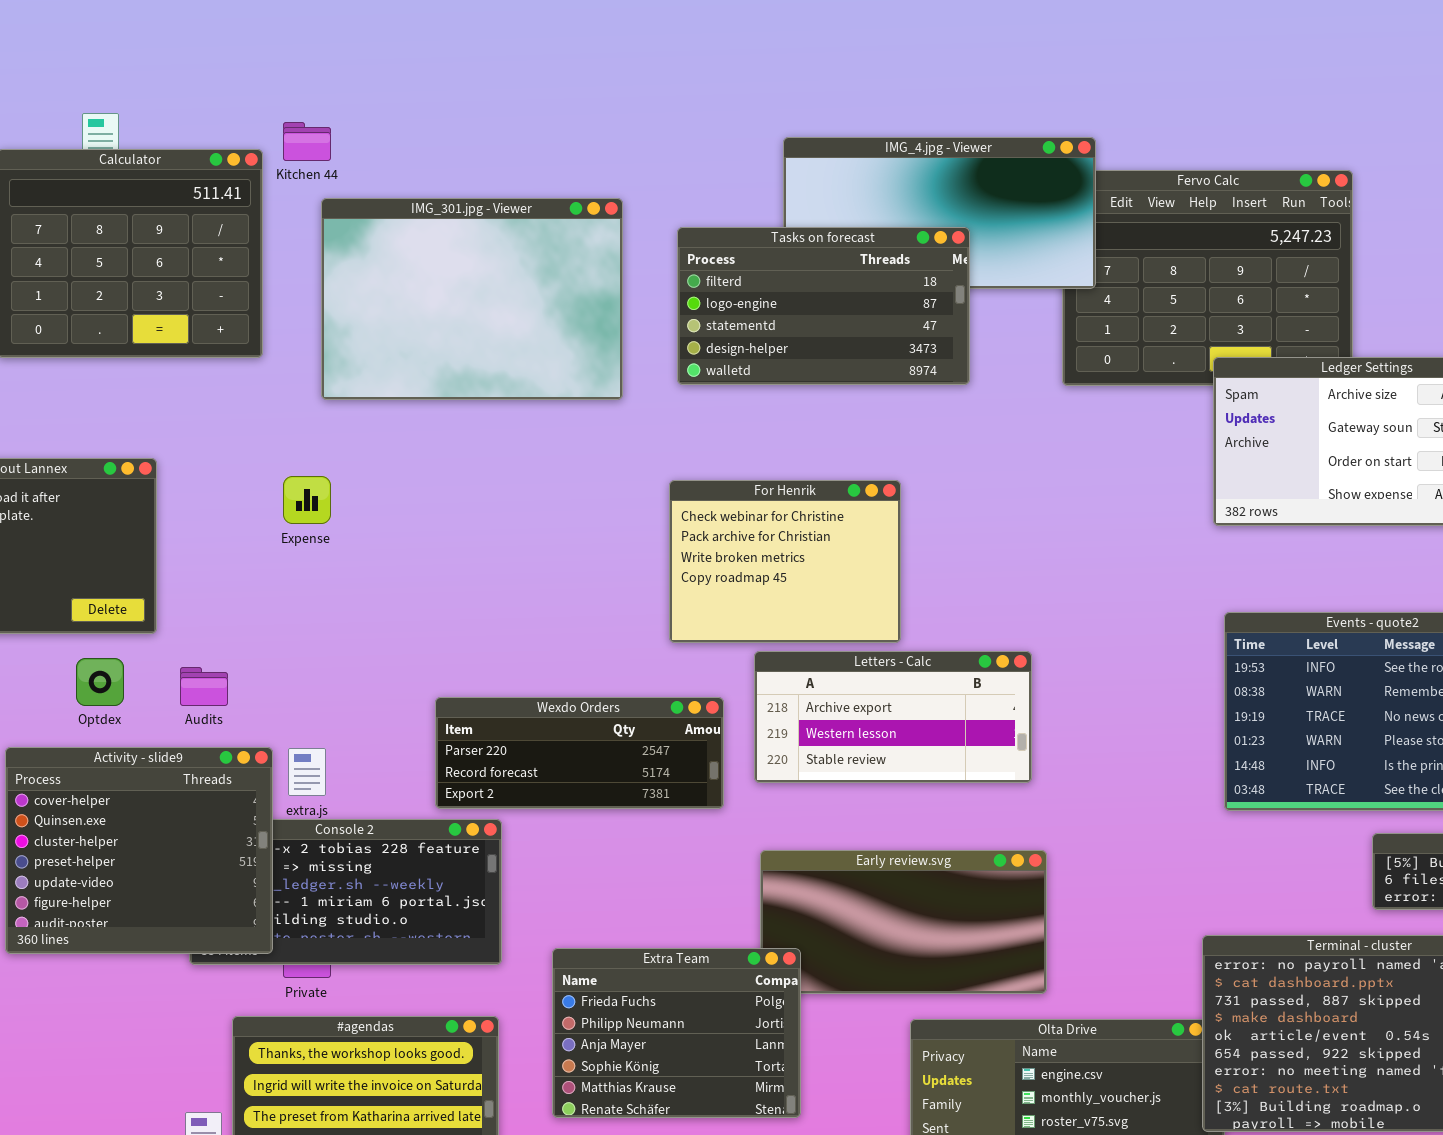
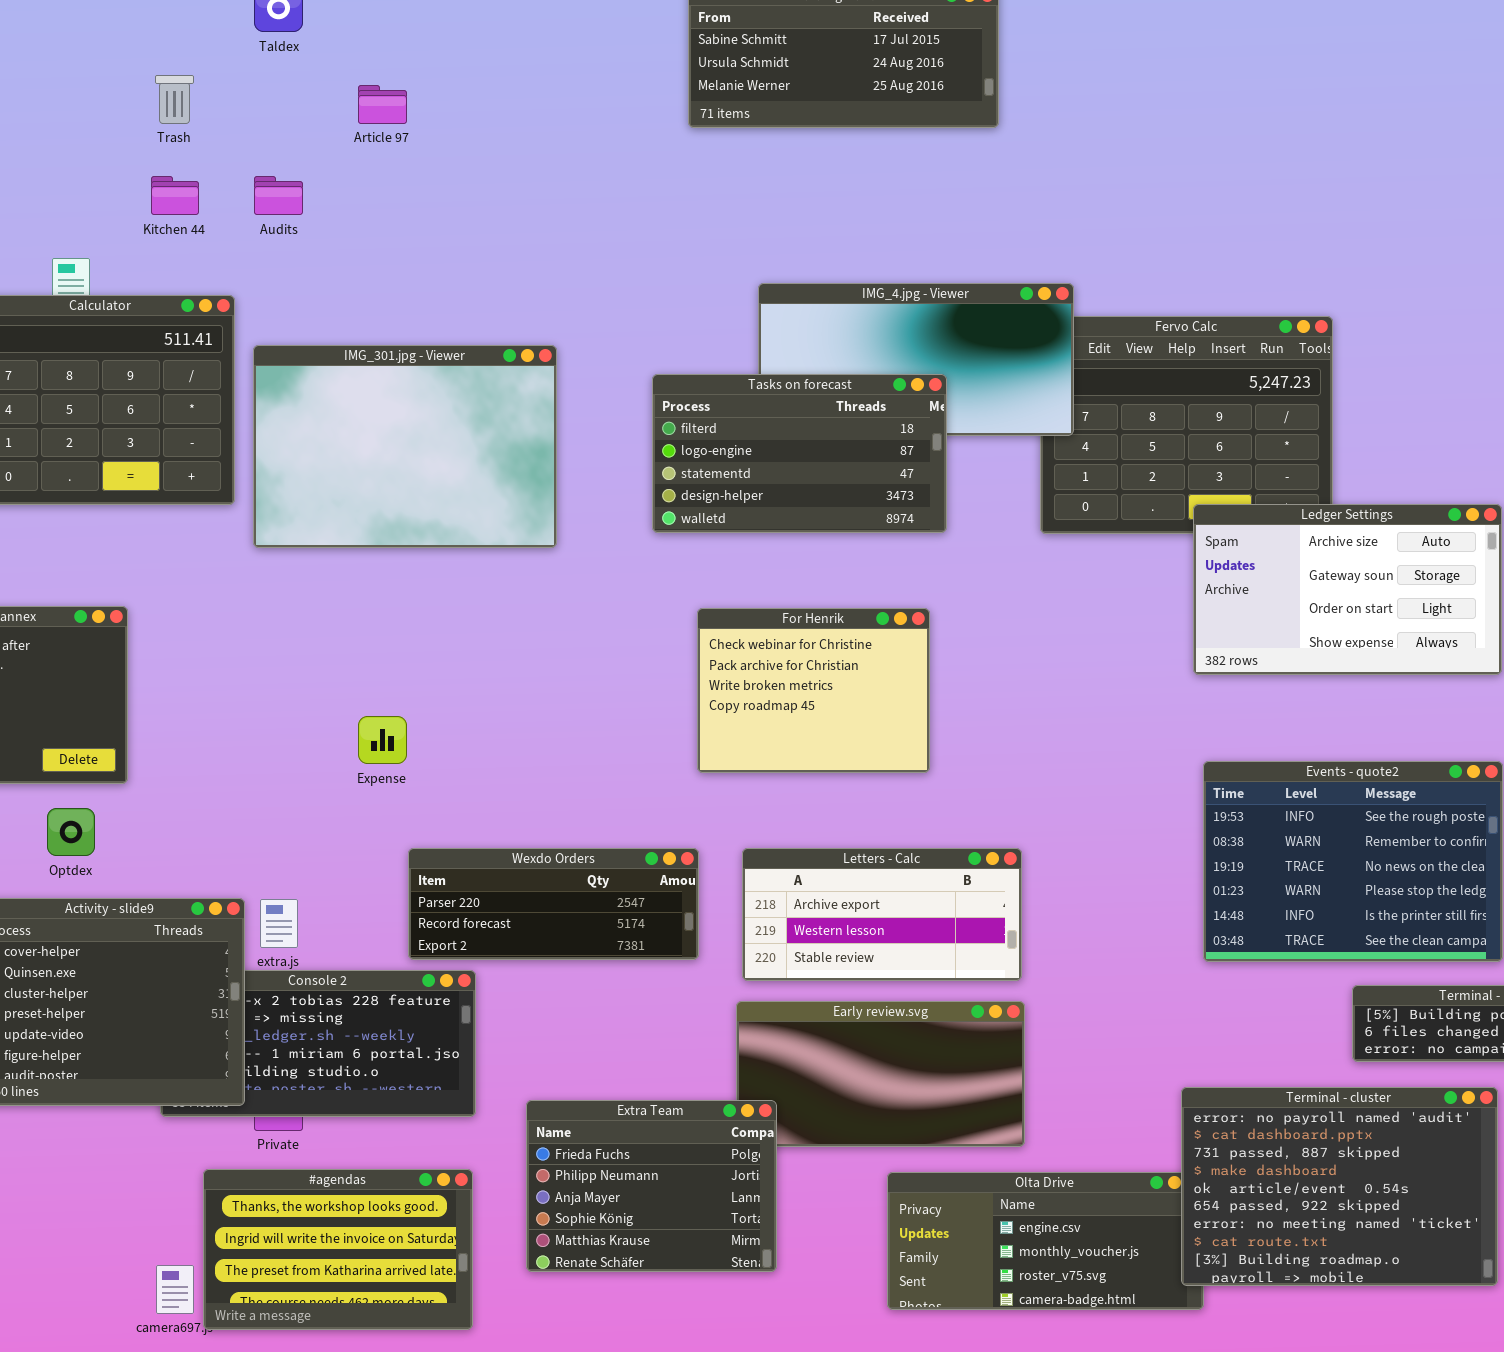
Kitchen 44: [283,122,331,161] -> [151,176,199,215], moved
IMG_301.jpg - Viewer: [321,198,623,400] -> [253,345,557,548], moved
Expense: [283,476,331,524] -> [358,716,407,764], moved
For Henrik: [669,480,901,643] -> [697,608,930,773], moved
Letters - Calc: [754,651,1032,783] -> [742,848,1022,981], moved
Audits: [180,667,228,706] -> [254,176,303,215], moved

